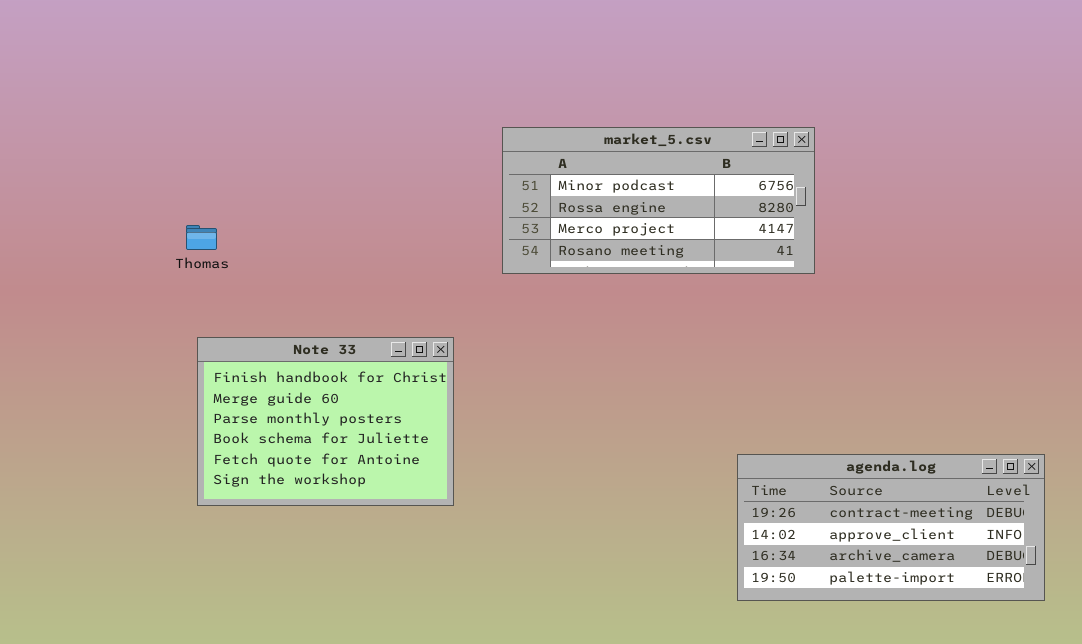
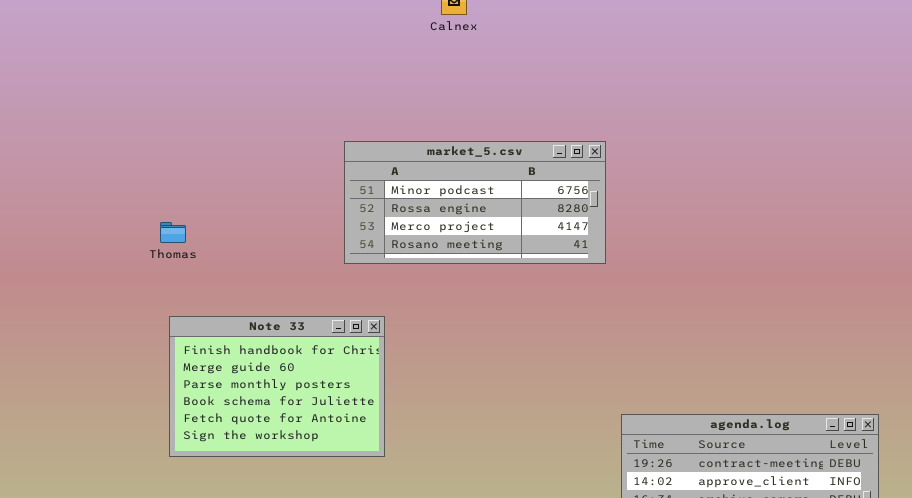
market_5.csv: [502,127,815,274] -> [344,141,606,264], moved

